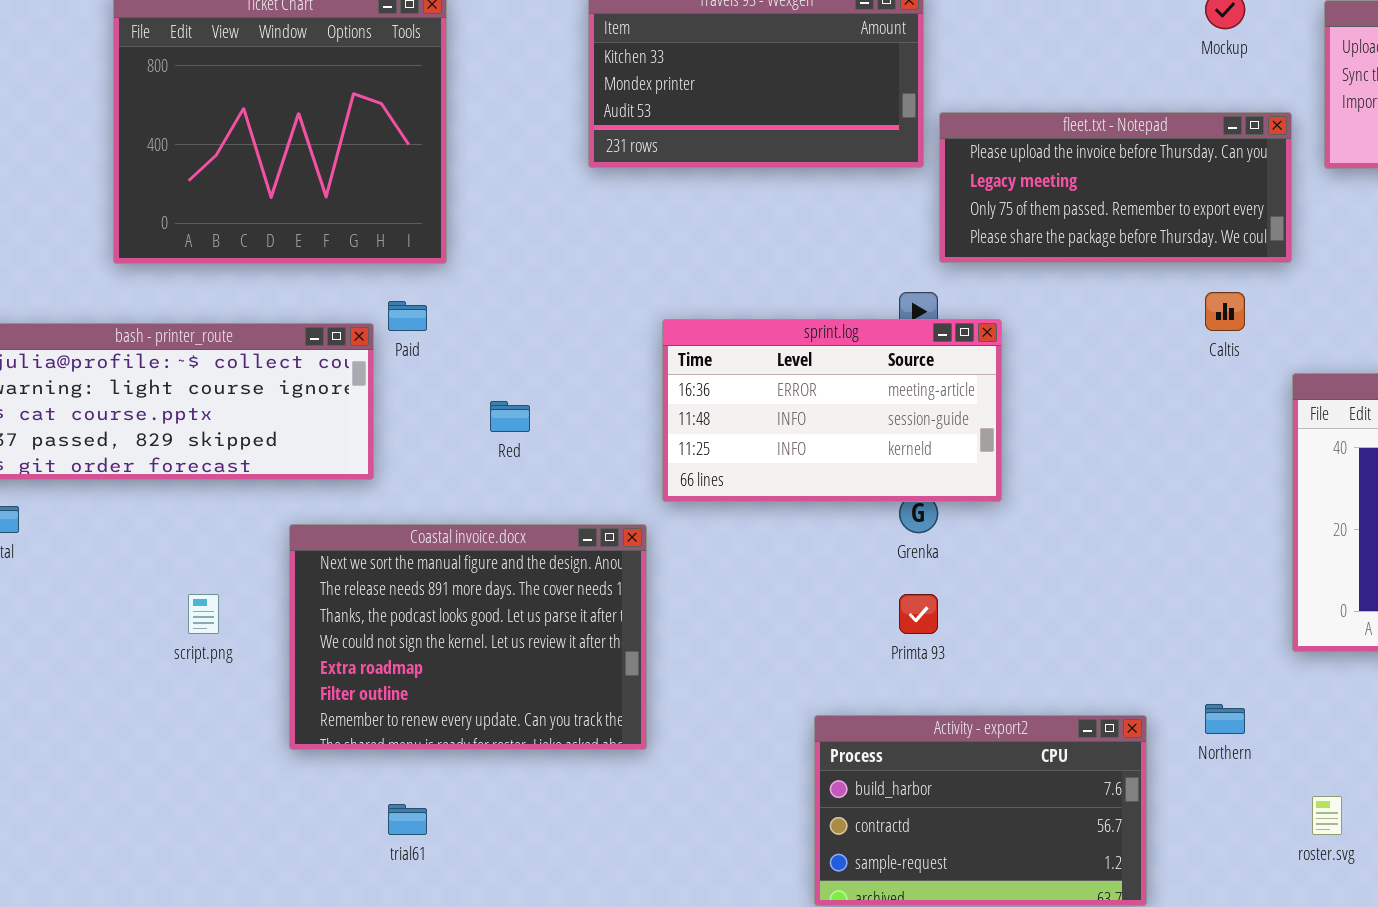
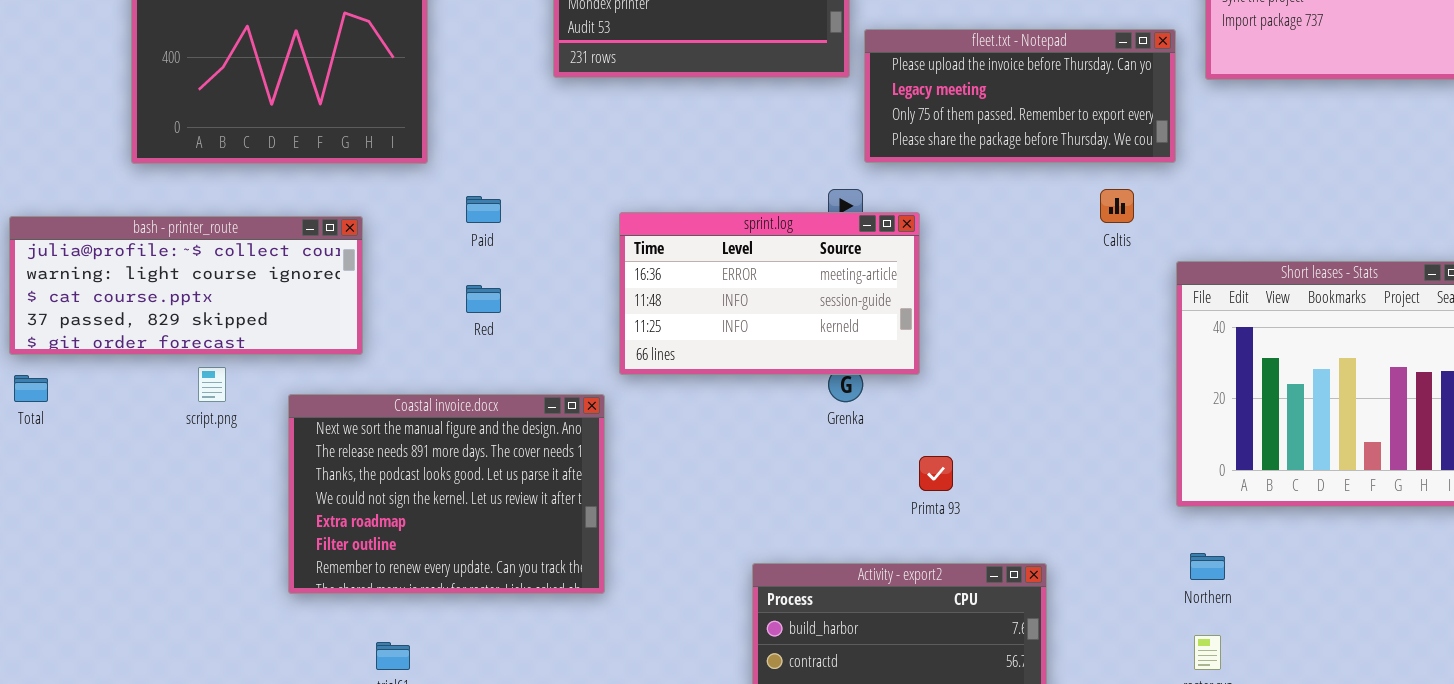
Paid: [388,301,427,331] -> [466,196,501,223], moved
script.png: [188,594,219,634] -> [198,367,226,402], moved
Primta 93: [899,594,938,634] -> [919,456,953,491], moved
Northern: [1205,704,1245,734] -> [1190,553,1225,580], moved

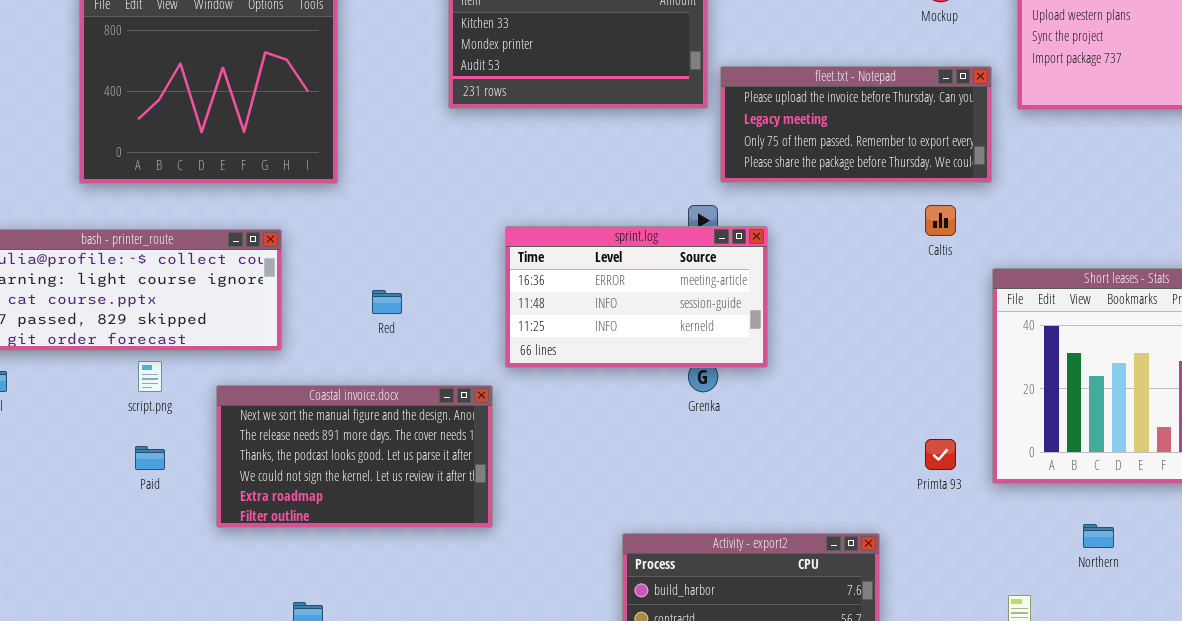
Paid: [466,196,501,223] -> [135,446,165,470], moved
Coastal invoice.docx: [288,394,605,594] -> [216,385,493,528], resized
Primta 93: [919,456,953,491] -> [925,439,956,470], moved
Northern: [1190,553,1225,580] -> [1083,524,1114,548], moved

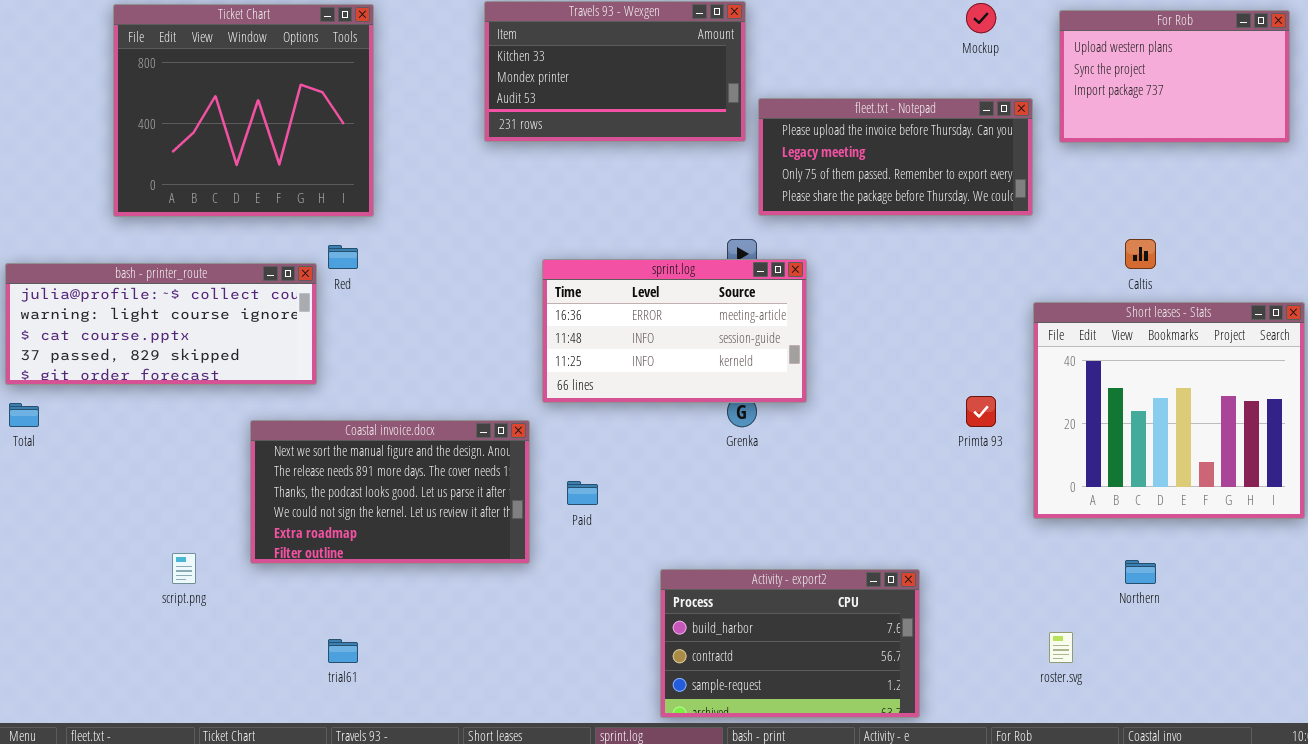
Caltis: [925,205,956,236] -> [1125,239,1156,269], moved
Red: [372,290,402,314] -> [328,245,358,269], moved
script.png: [138,361,162,392] -> [172,553,196,584], moved
Primta 93: [925,439,956,470] -> [966,396,996,427], moved
Paid: [135,446,165,470] -> [567,481,598,505], moved

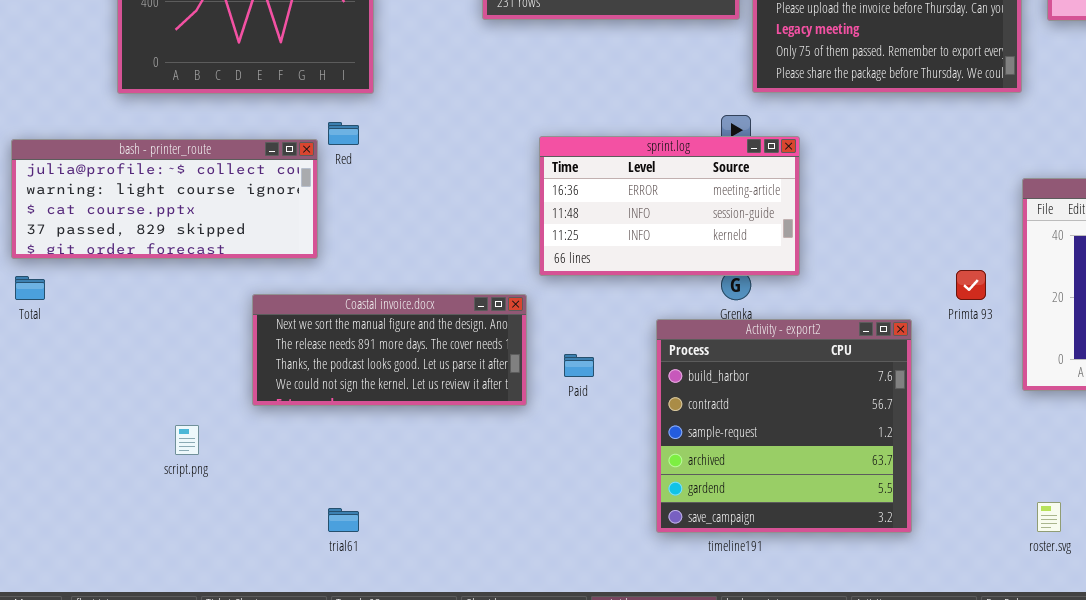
Coastal invoice.docx: [250,420,530,564] -> [252,294,527,406], resized
Activity - export2: [660,569,920,718] -> [656,319,912,533], moved, resized

